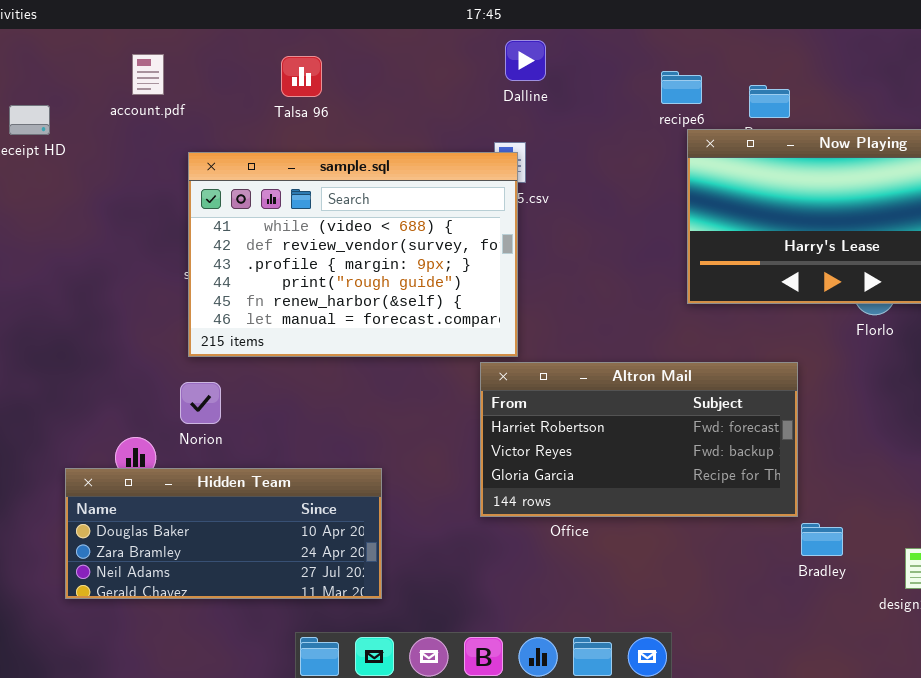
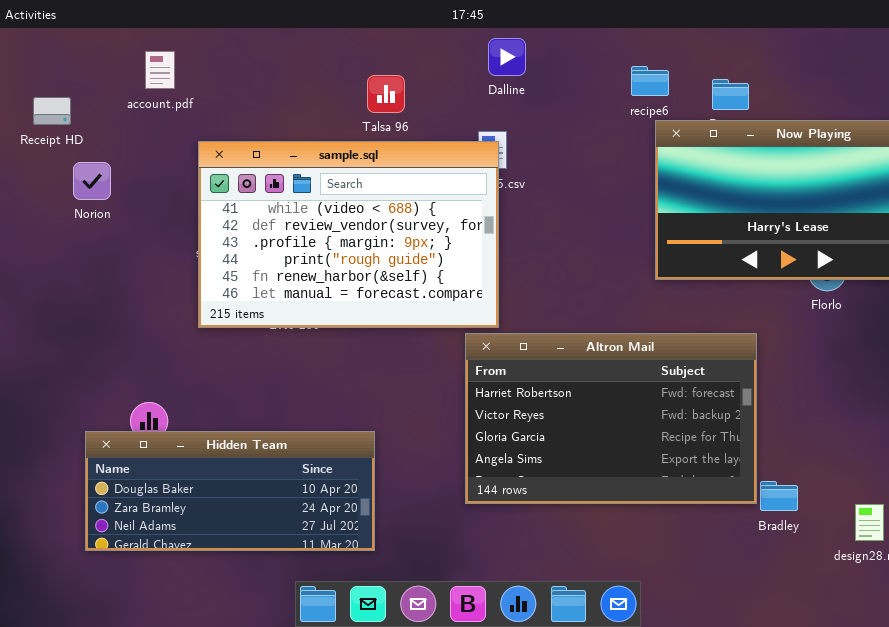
Talsa 96: [281,56,322,97] -> [367,75,405,113], moved
Altron Mail: [480,362,798,517] -> [465,333,757,504], resized
Norion: [180,382,221,424] -> [73,162,111,200], moved

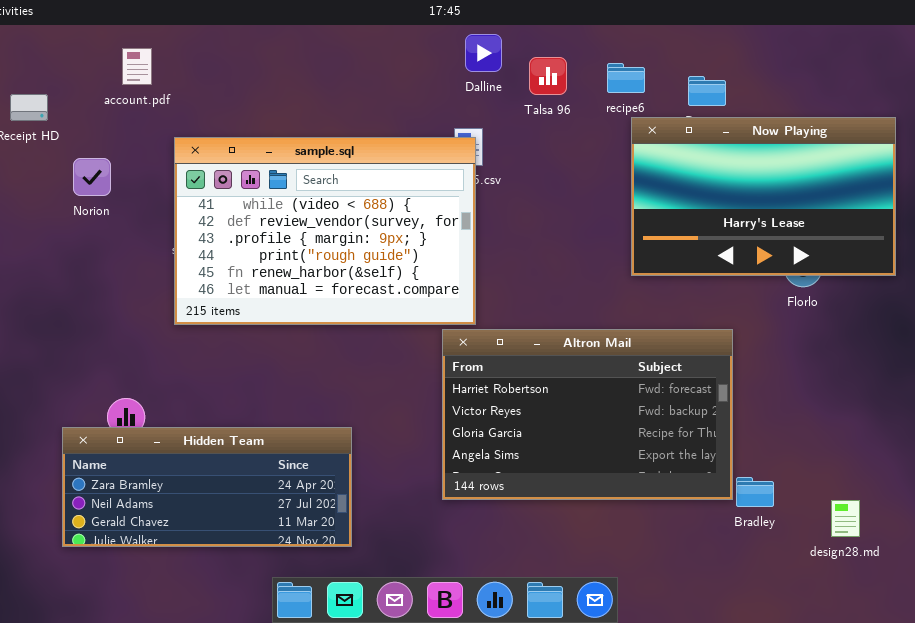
Talsa 96: [367,75,405,113] -> [529,57,567,95], moved
Norion: [73,162,111,200] -> [73,158,111,196], moved
Hidden Team: [85,431,375,551] -> [62,427,352,547], scrolled down 1 row

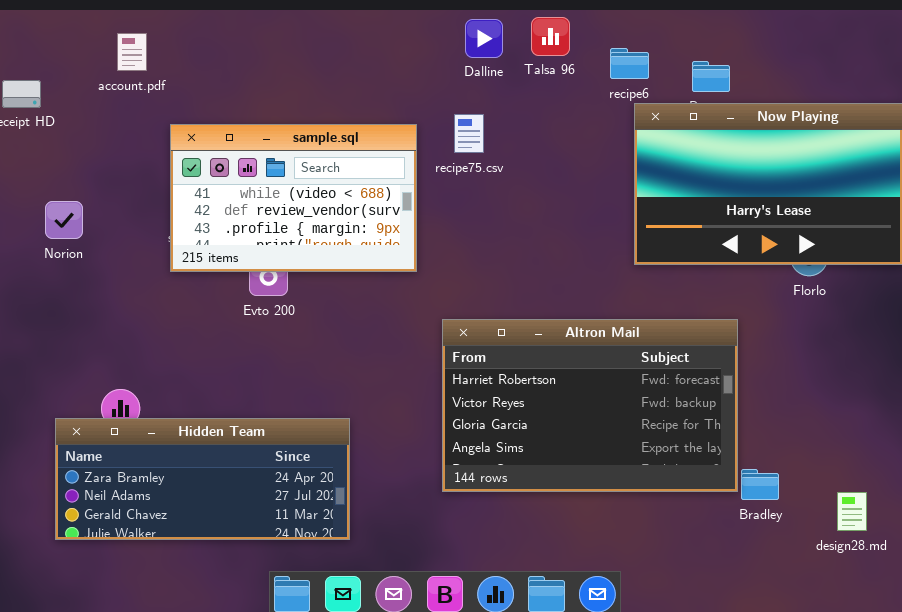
Talsa 96: [529,57,567,95] -> [531,17,570,56], moved
sample.sql: [174,137,476,325] -> [170,124,417,272], resized
Norion: [73,158,111,196] -> [45,201,83,239], moved

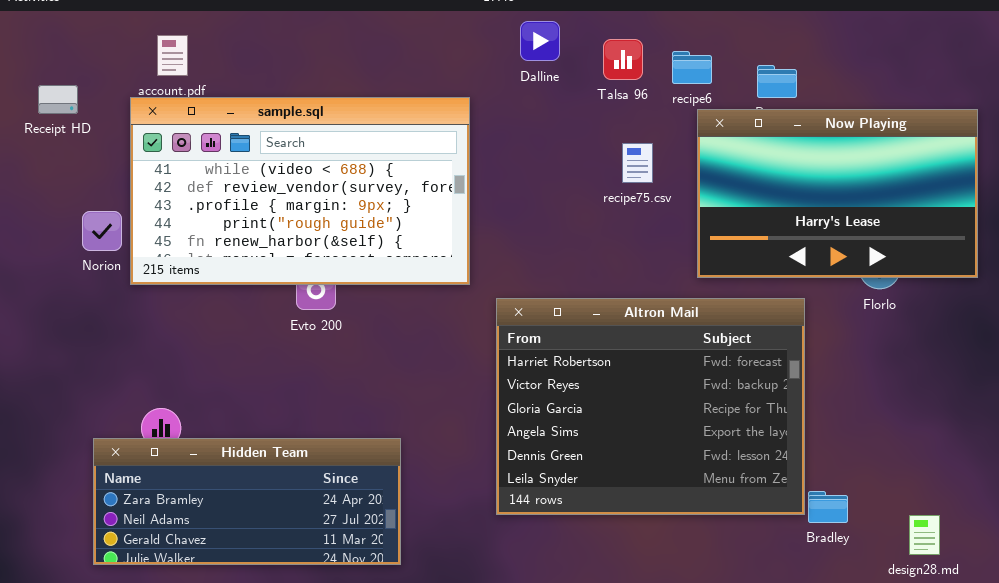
Talsa 96: [531,17,570,56] -> [603,39,643,80], moved
recipe75.csv: [454,114,484,153] -> [622,143,653,183], moved
sample.sql: [170,124,417,272] -> [130,97,470,285], resized
Altron Mail: [442,319,738,492] -> [496,298,805,515], resized

